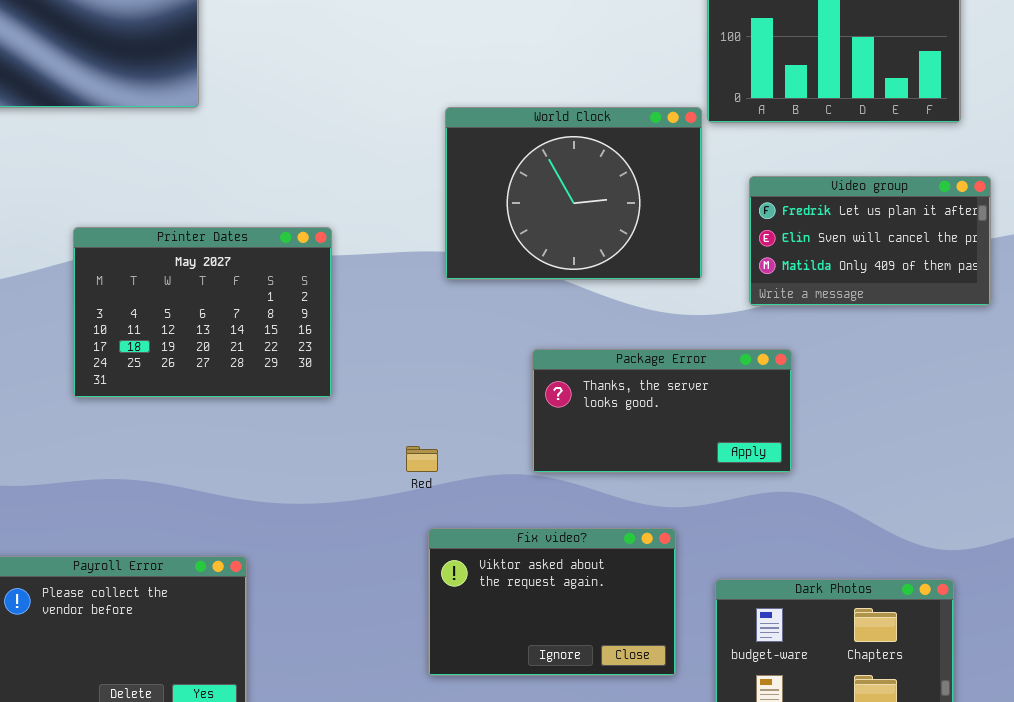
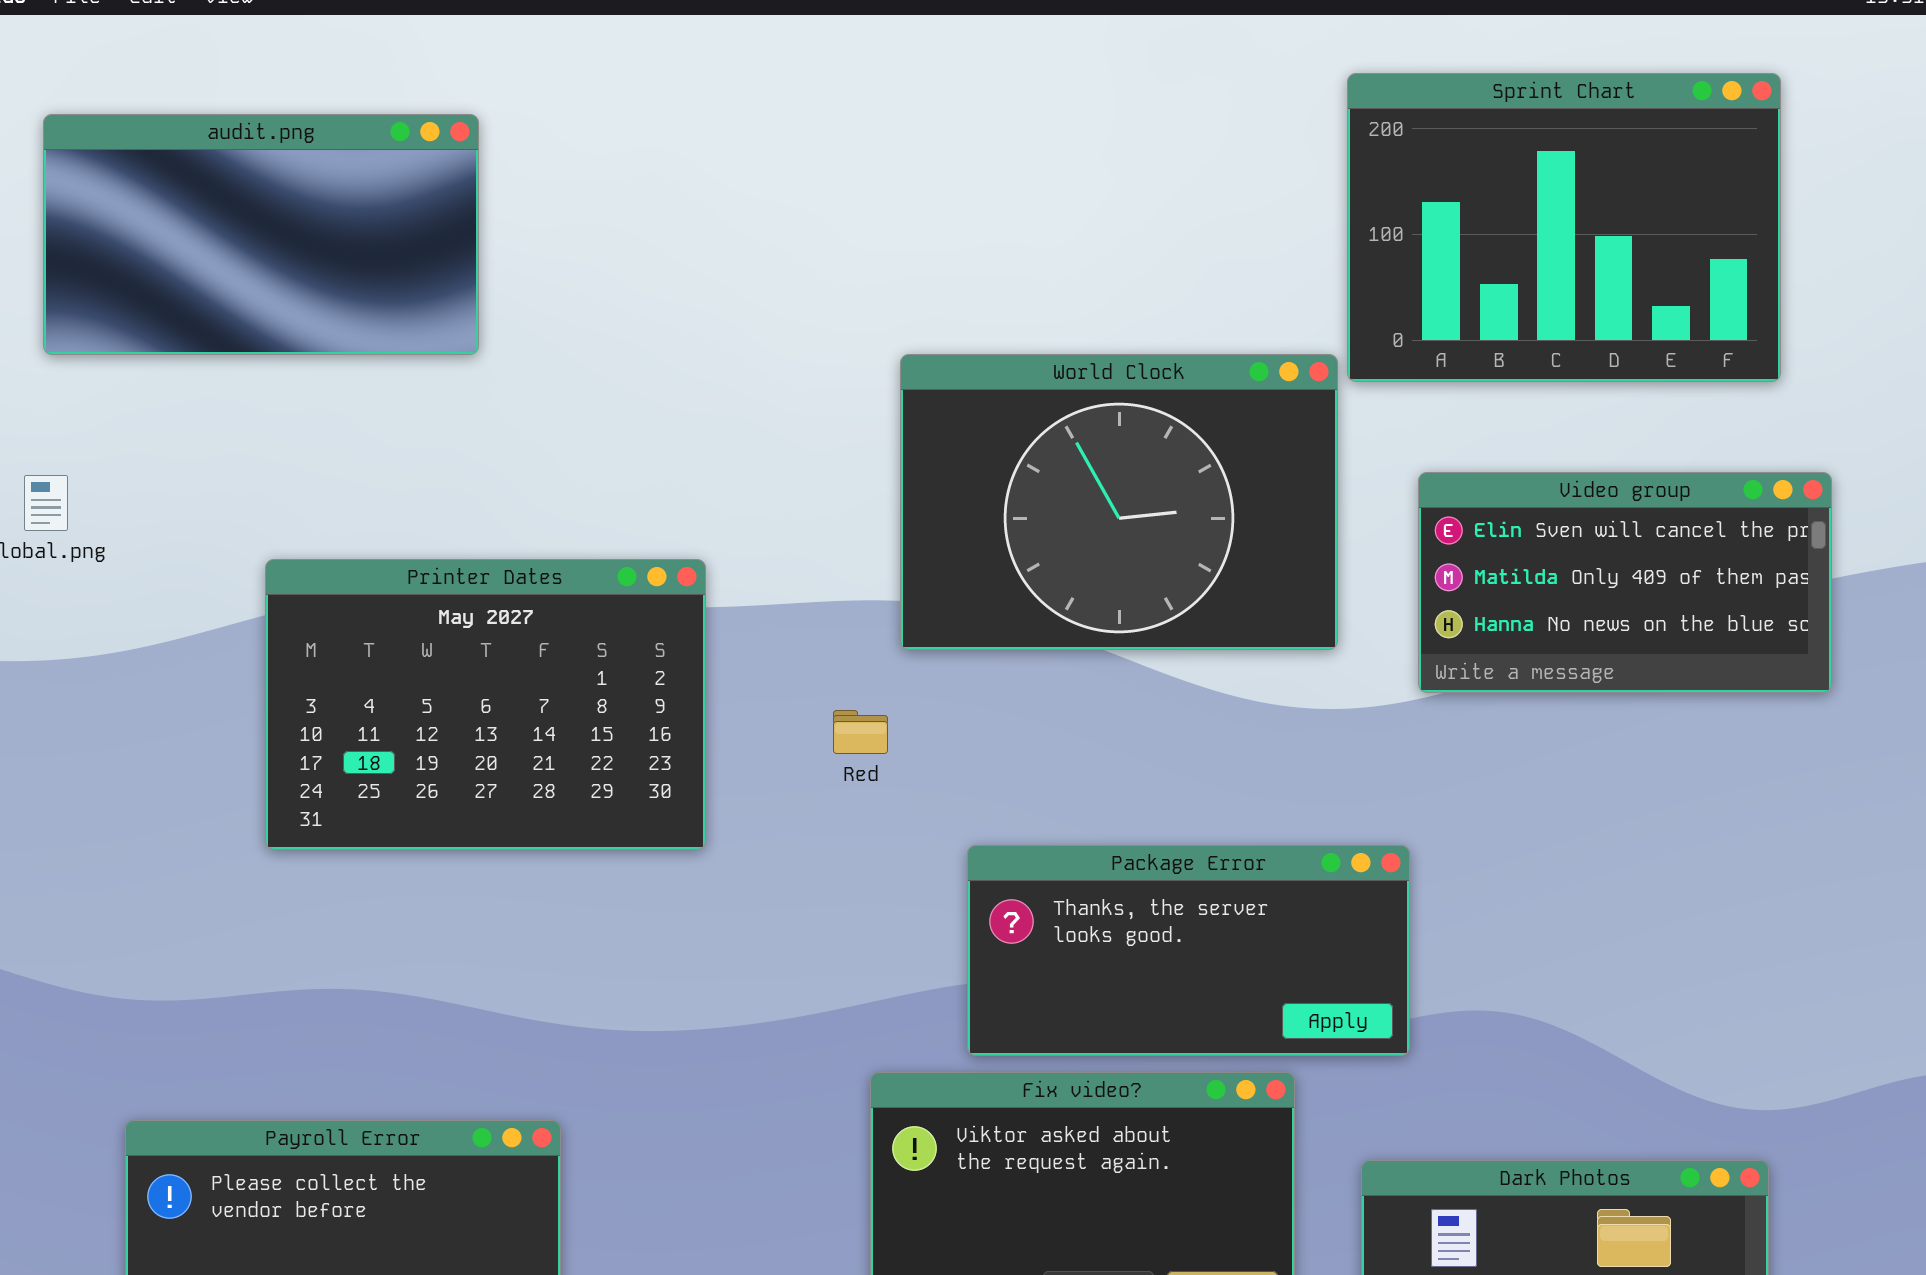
Video group: [749,176,991,306] -> [1418,472,1832,693], scrolled down 1 row
Package Error: [532,349,792,473] -> [967,845,1410,1056], moved
Red: [406,446,438,472] -> [833,710,888,754], moved

